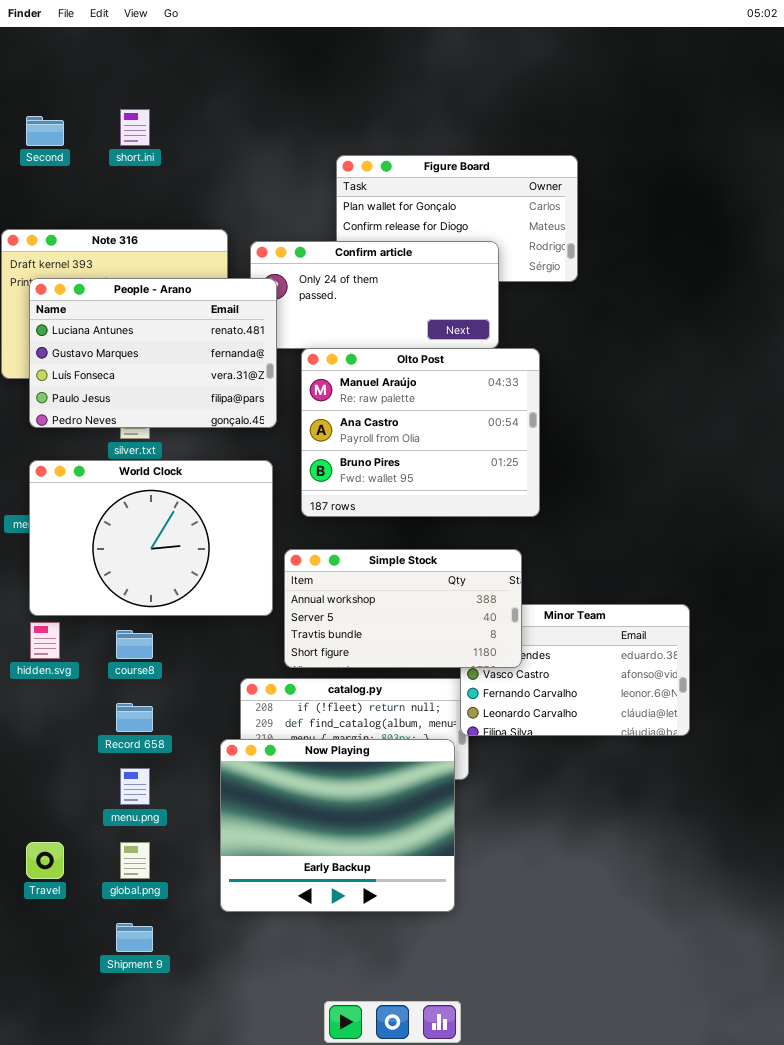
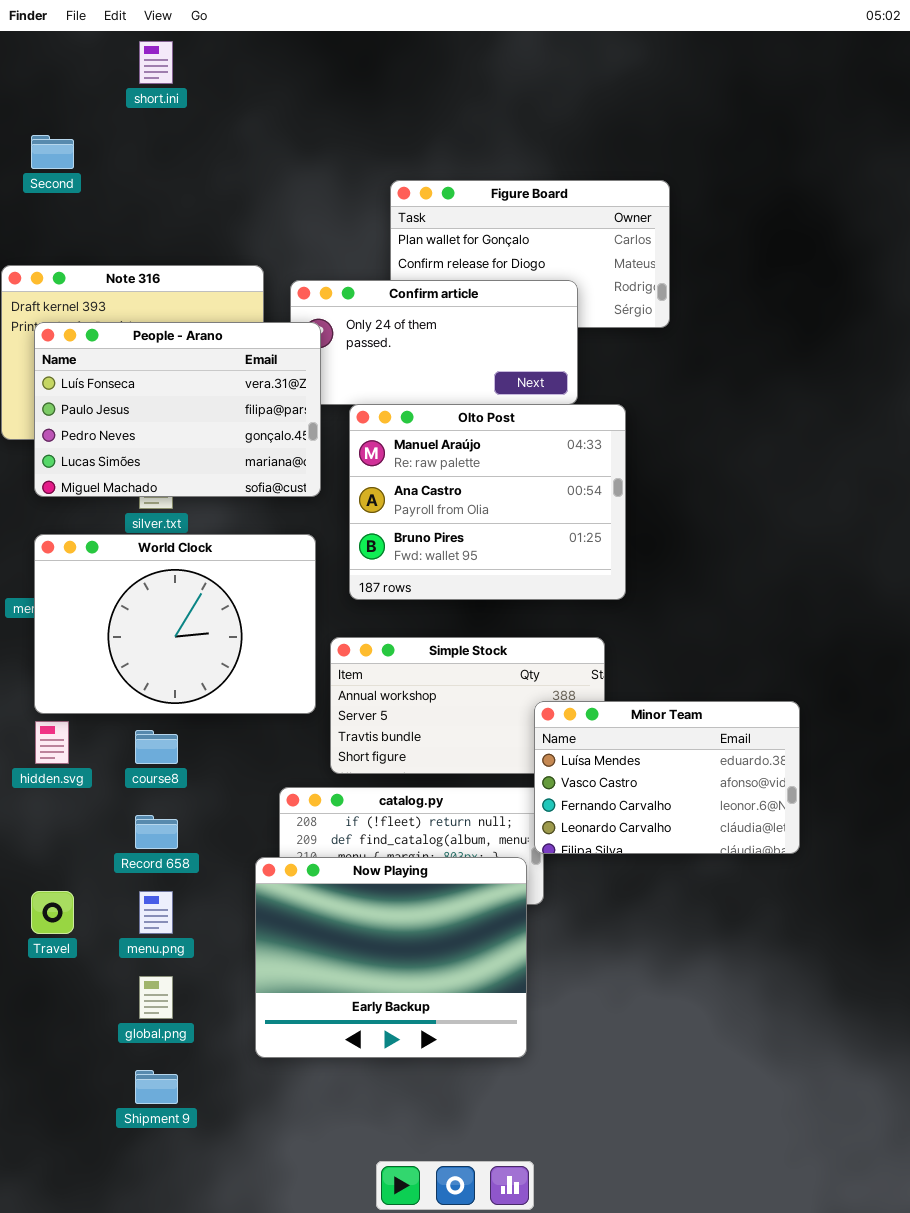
short.ini: [120,109,150,146] -> [139,41,173,84], moved
People - Arano: [29,278,277,428] -> [34,322,321,497], scrolled down 2 rows
Minor Team: [460,604,690,736] -> [534,701,800,854], raised
Travel: [26,842,64,879] -> [31,891,74,934], moved

